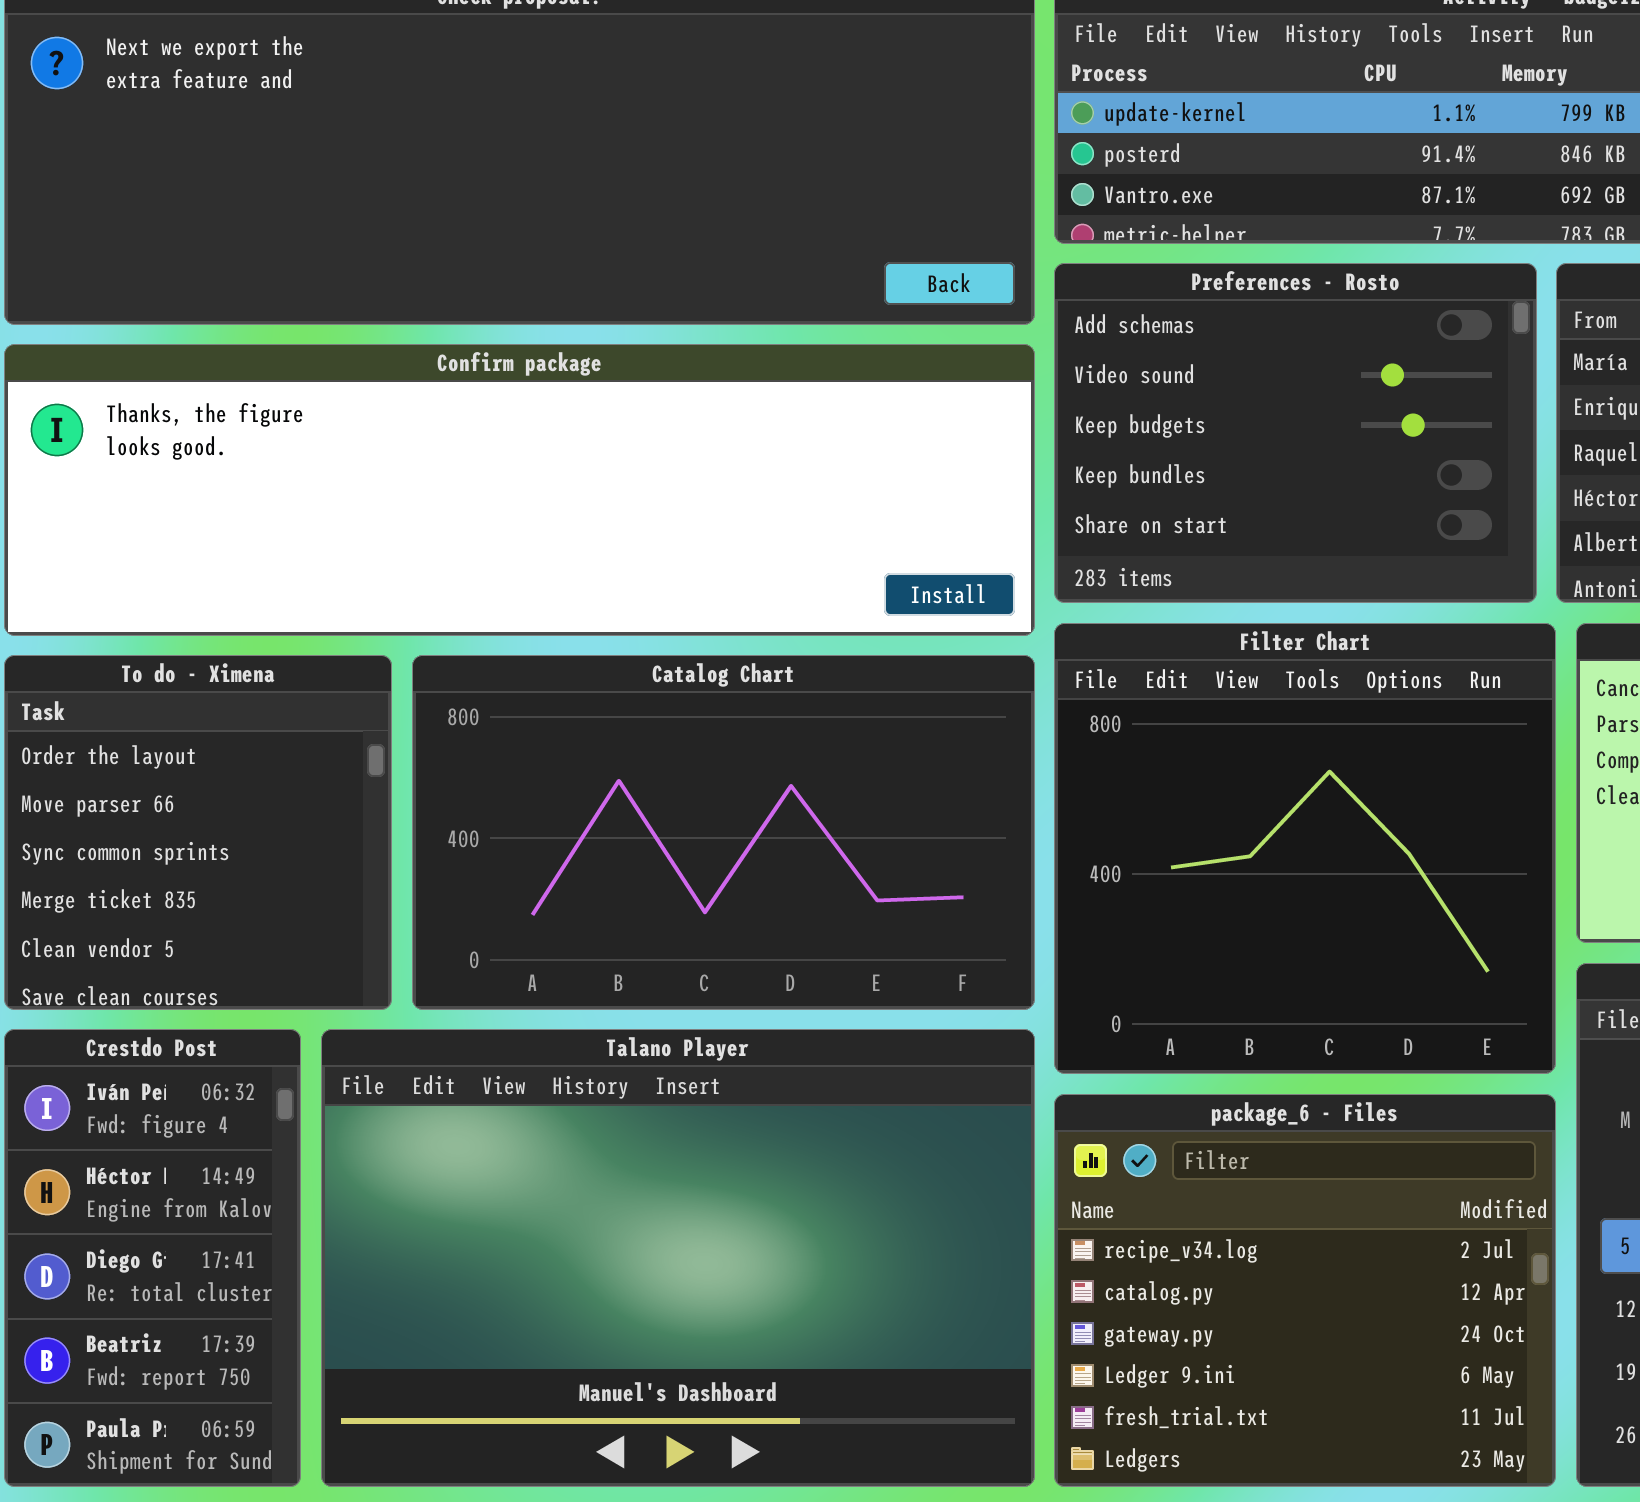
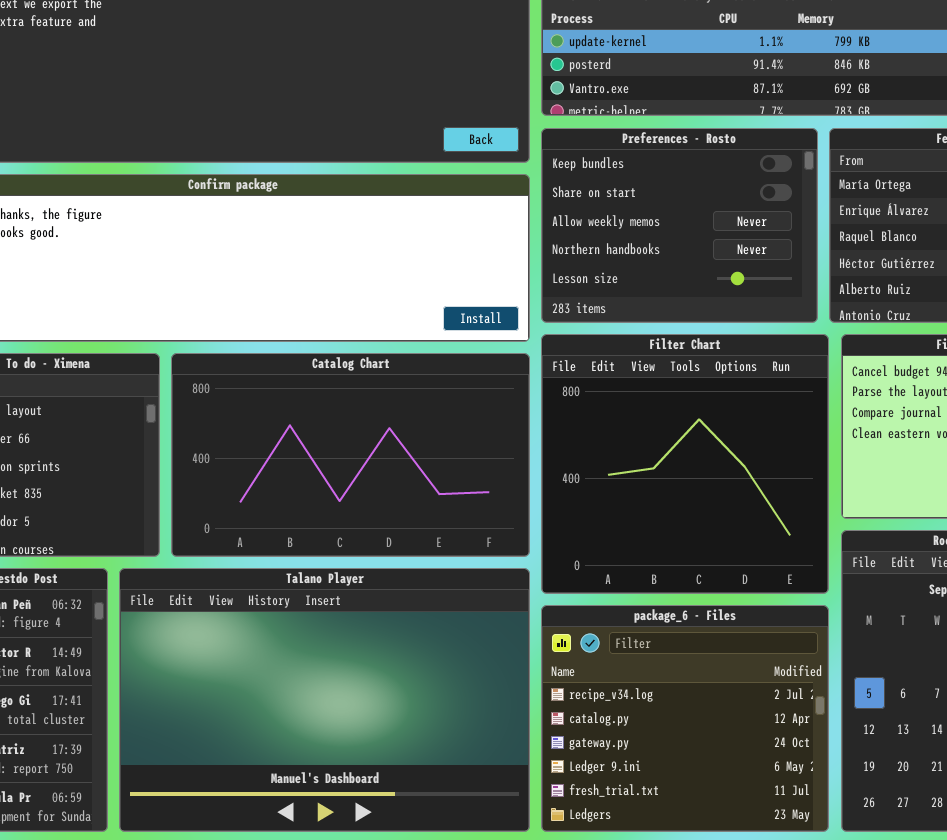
Preferences - Rosto: [1054,263,1537,603] -> [541,128,818,323], scrolled down 3 rows

